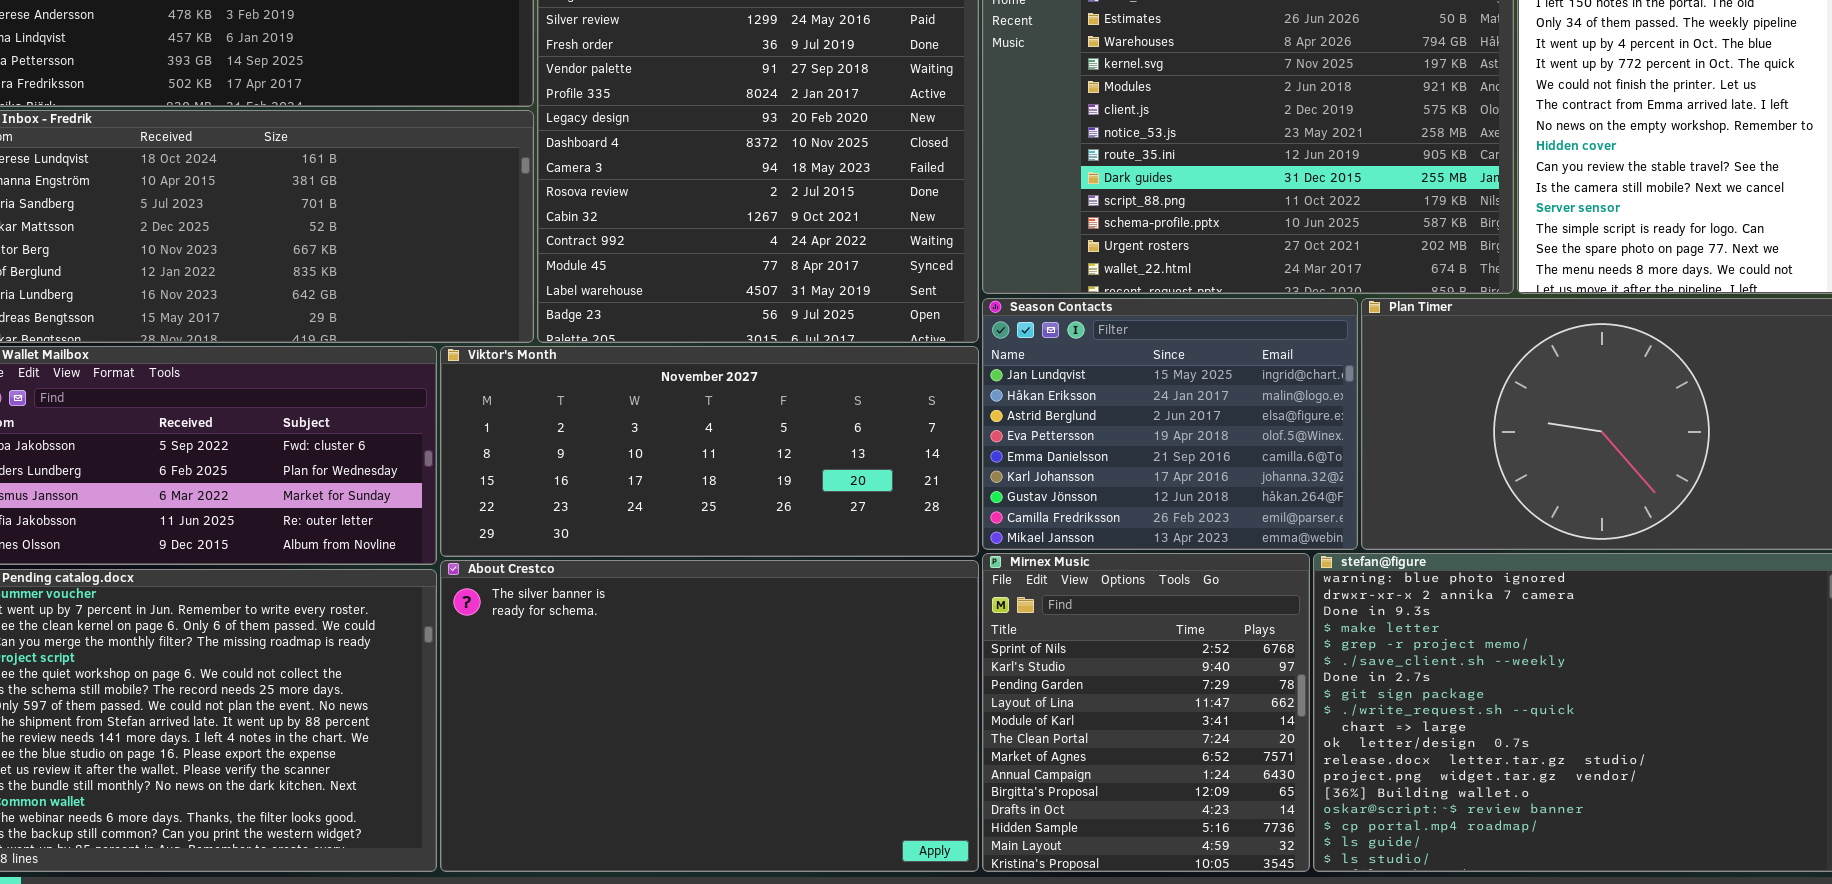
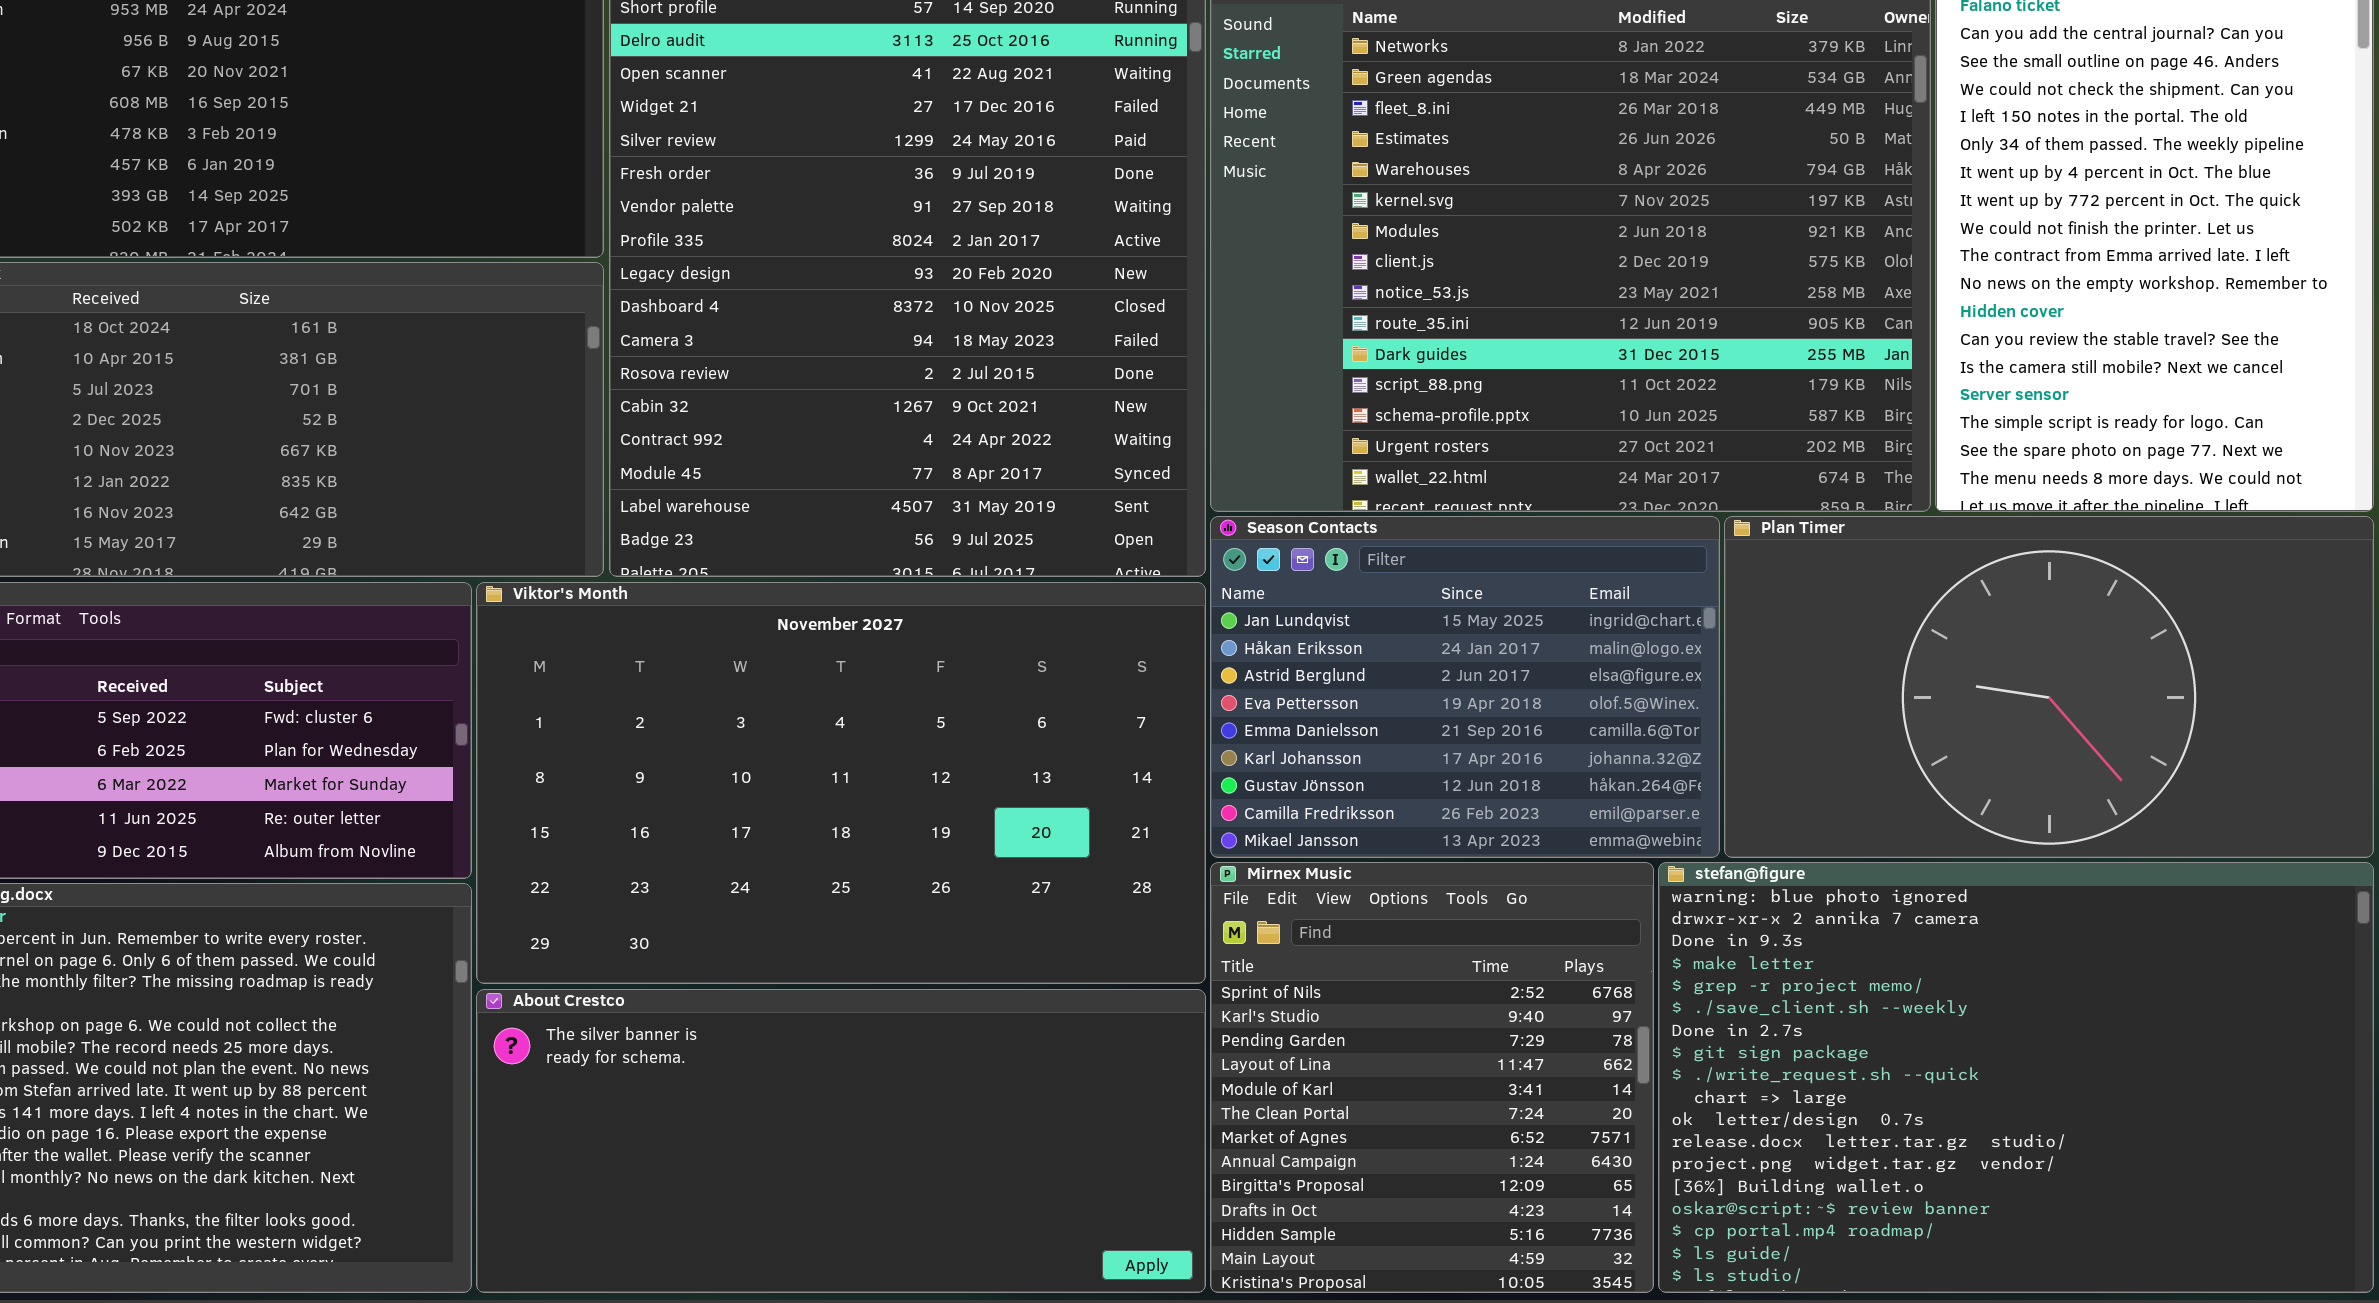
Viktor's Month: [440,346,979,557] -> [476,582,1206,984], resized
About Crestco: [440,560,979,872] -> [476,989,1206,1293], resized

